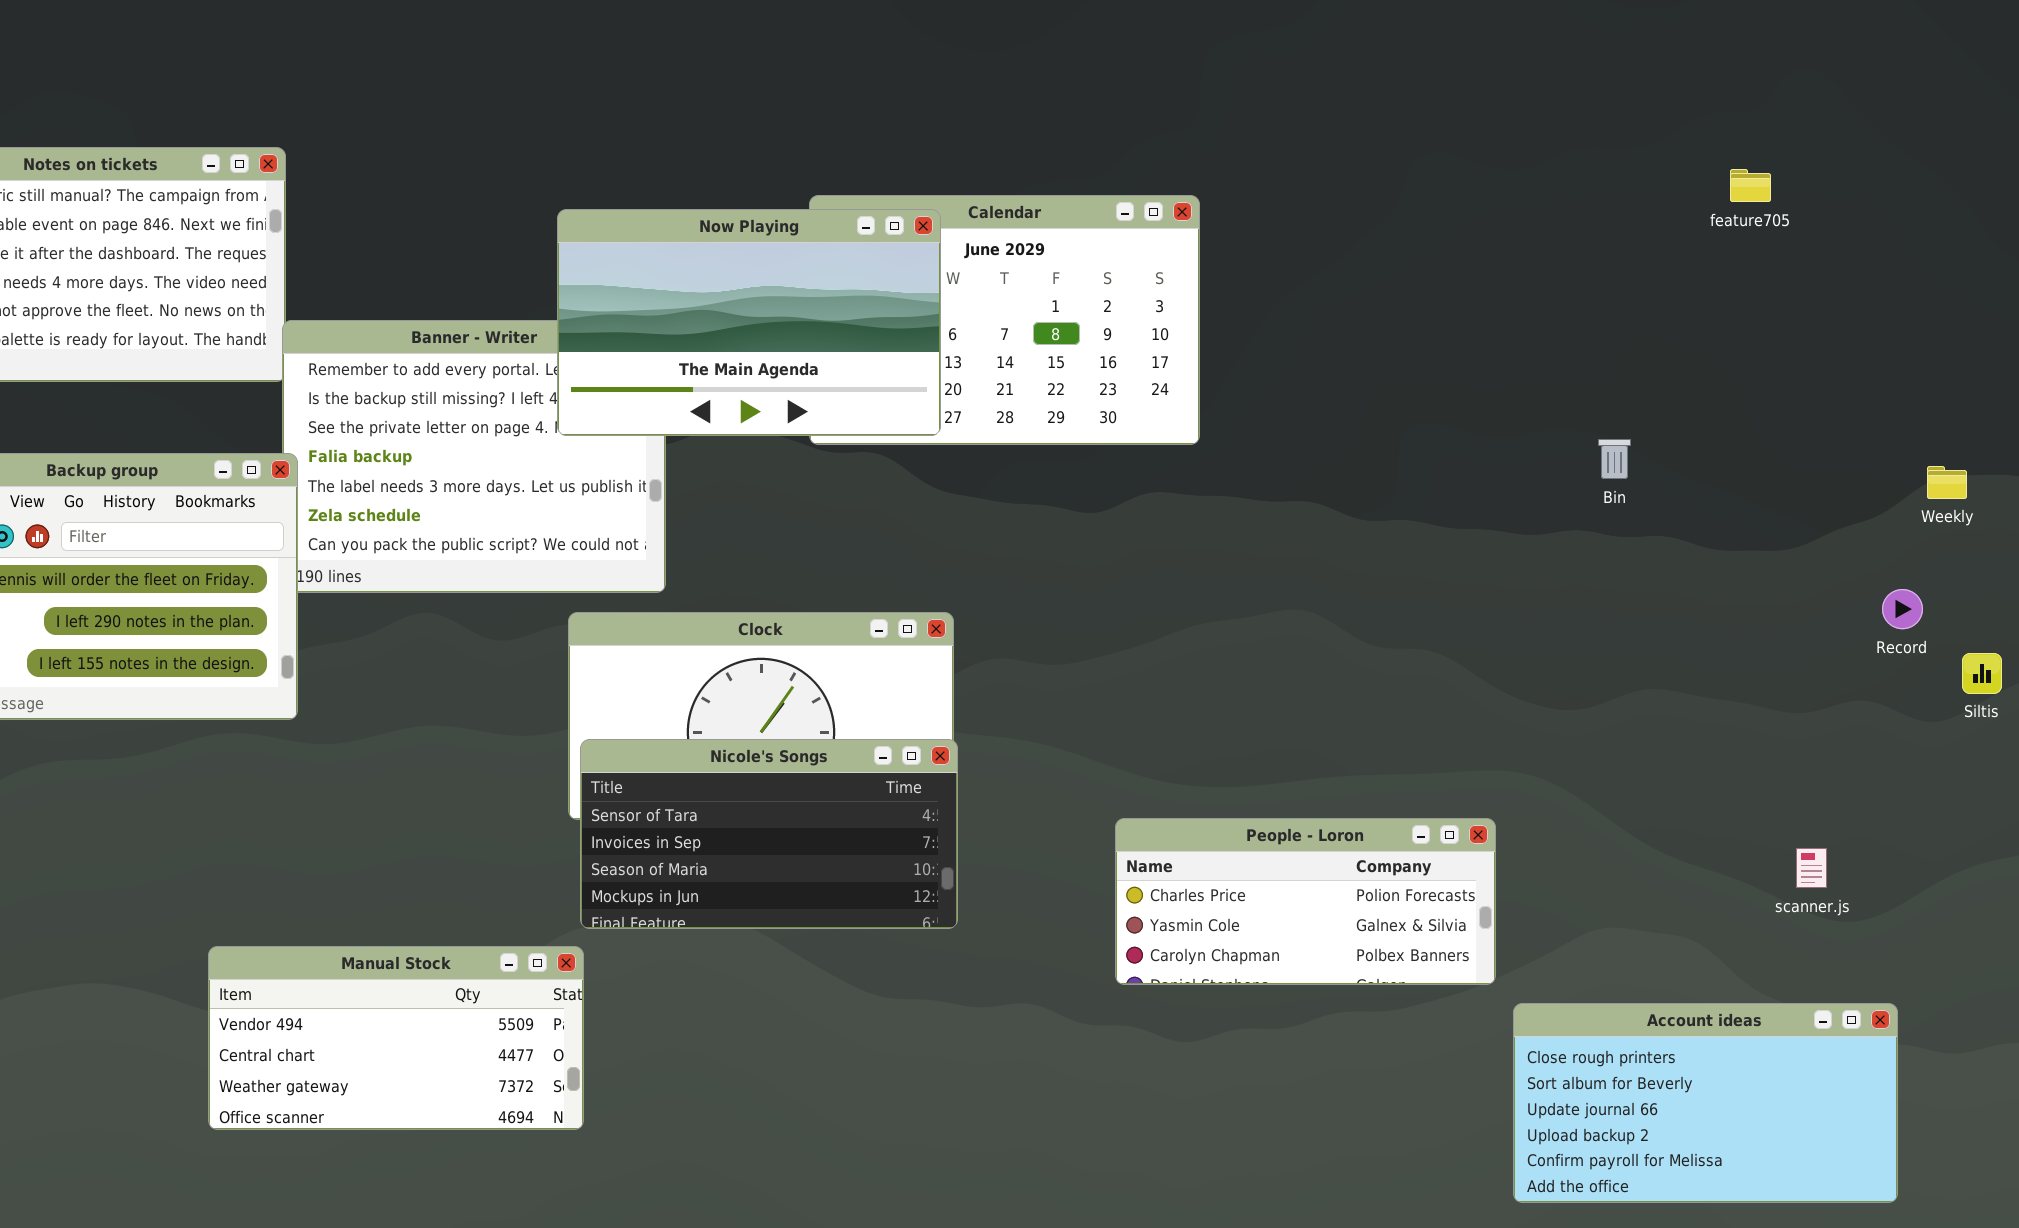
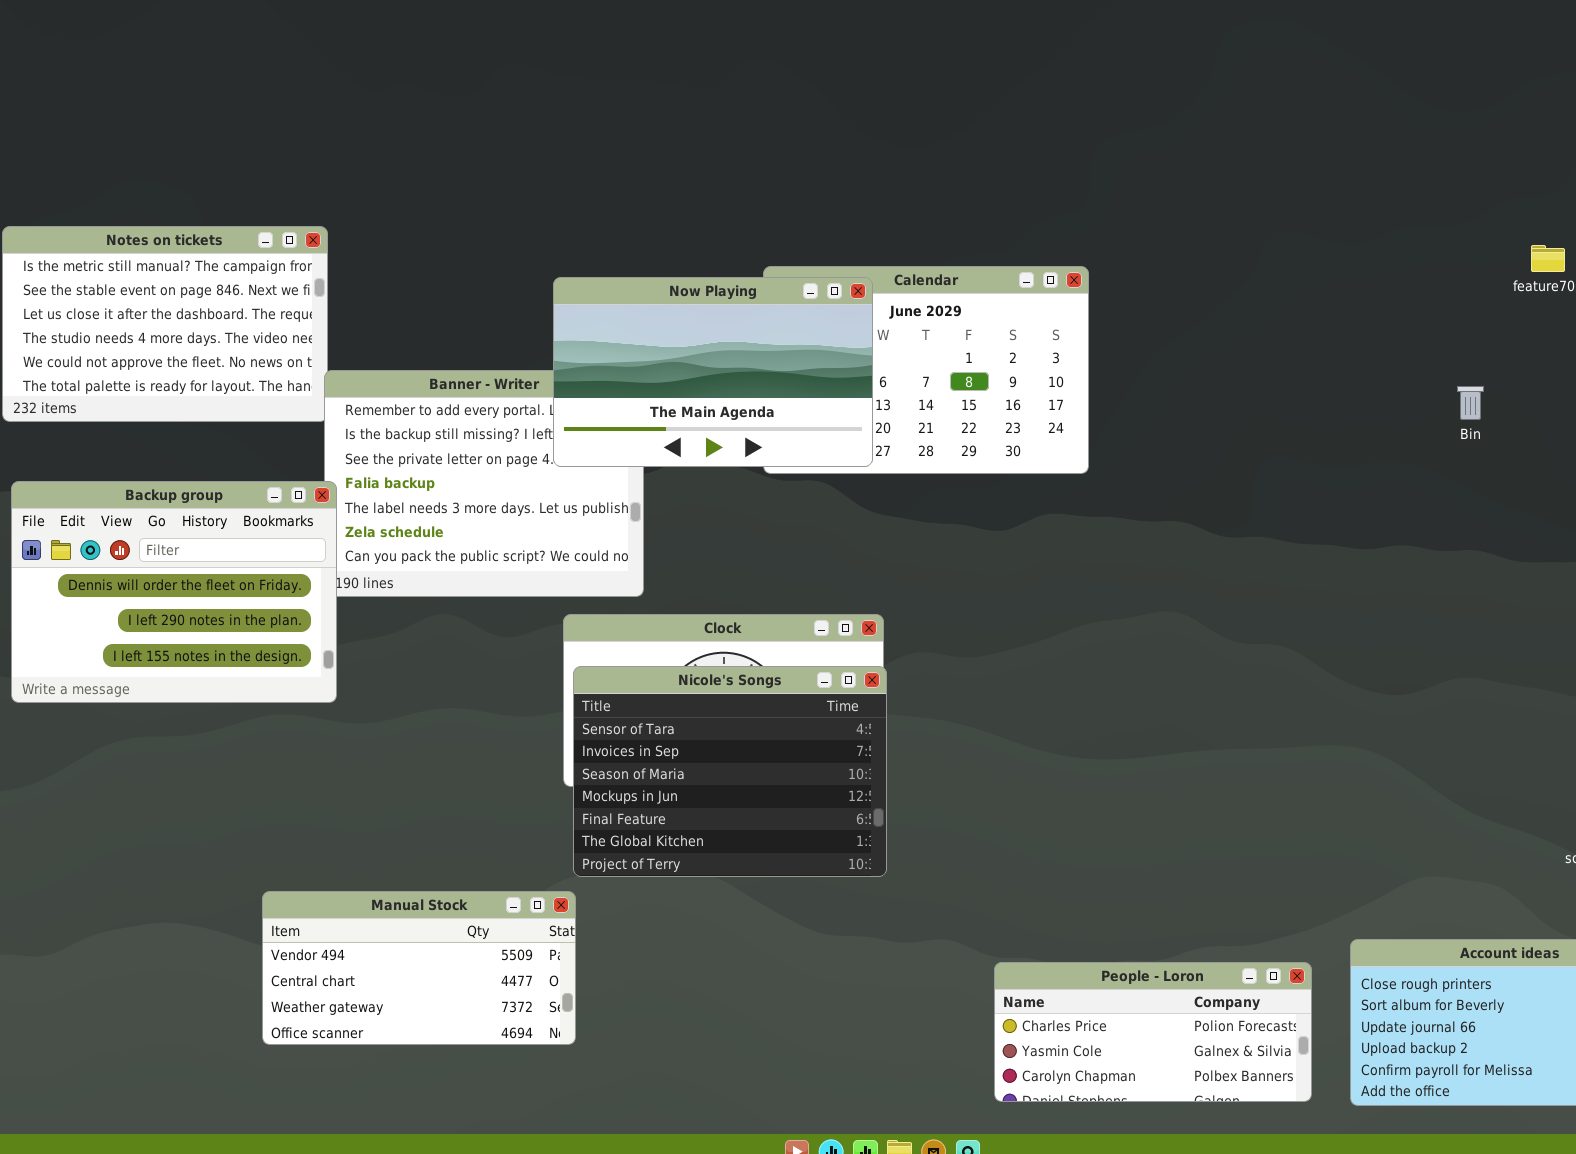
Bin: [1598,439,1631,479] -> [1457,386,1484,420], moved
Nicole's Songs: [580,739,958,929] -> [573,666,887,877], resized
People - Loron: [1115,818,1496,985] -> [994,962,1312,1102], moved

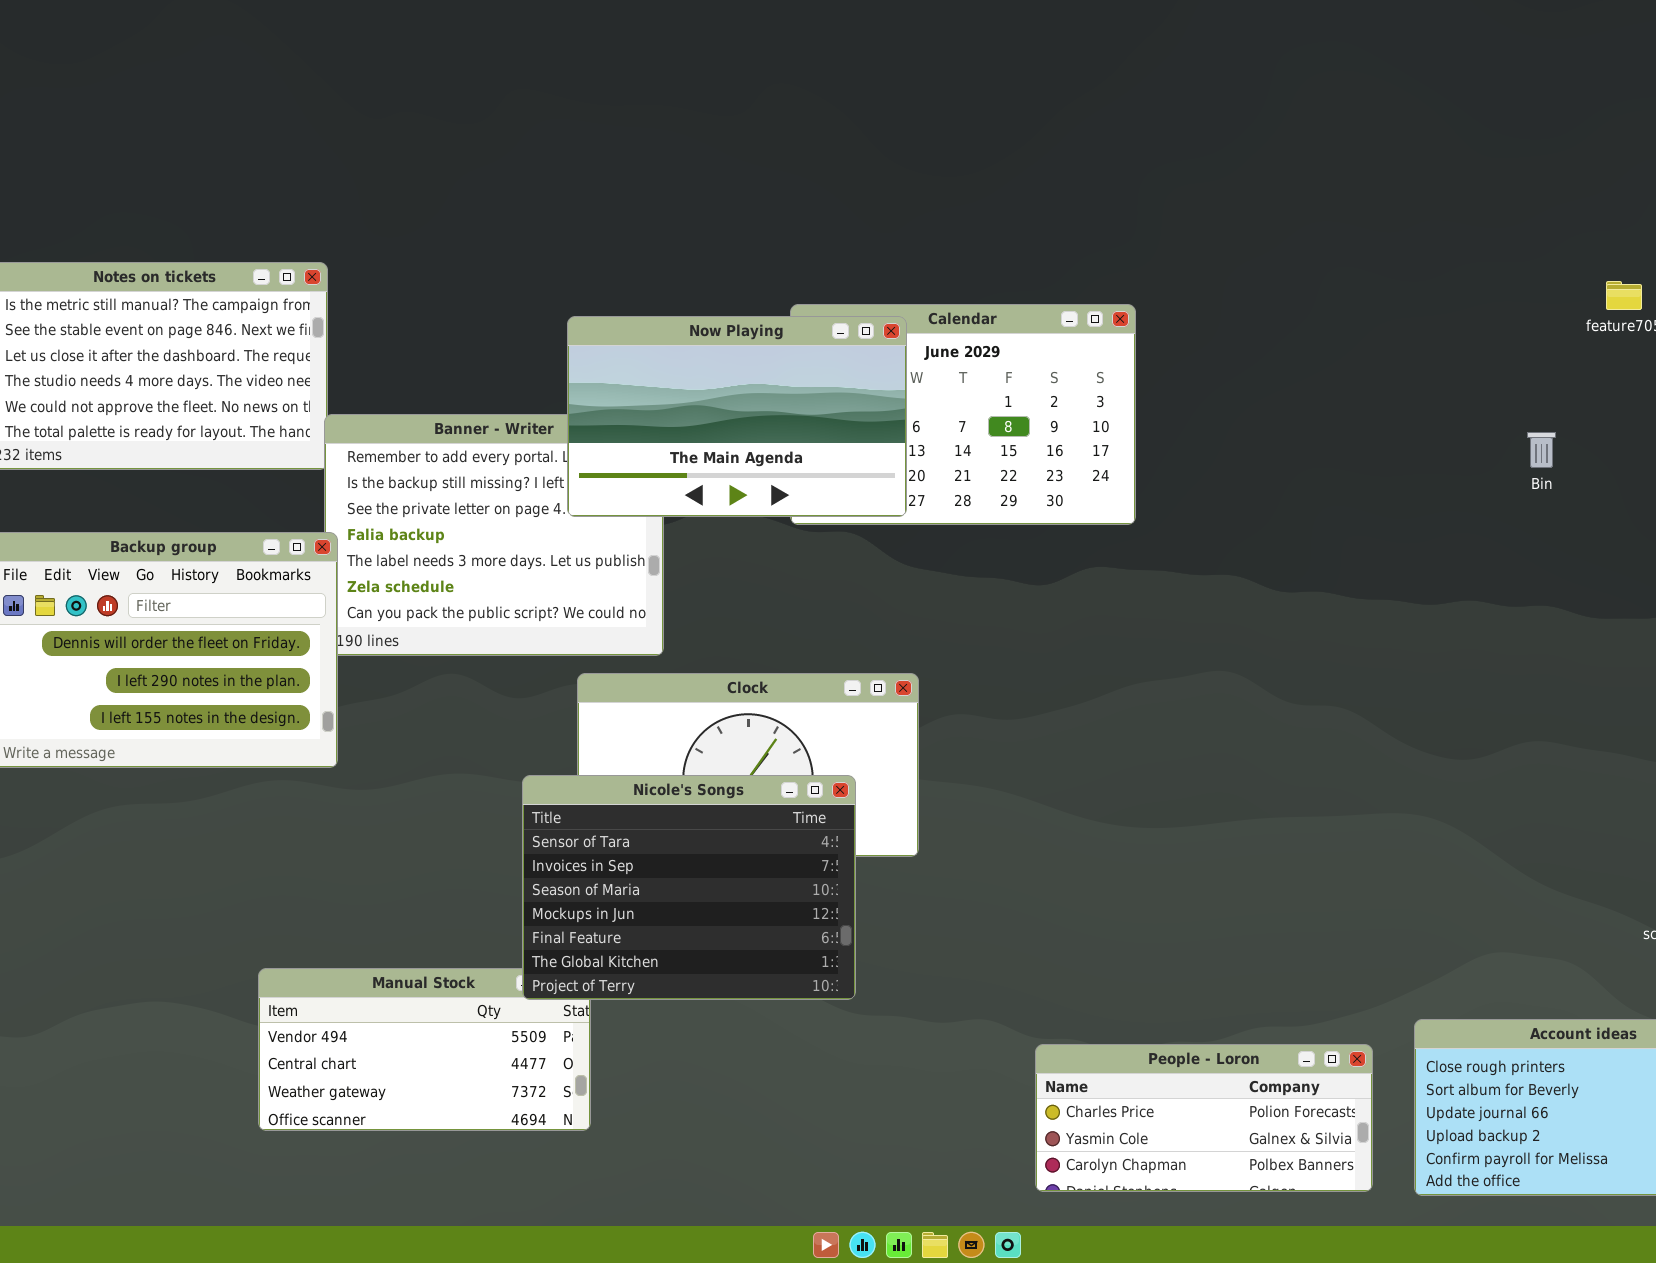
Nicole's Songs: [573,666,887,877] -> [522,775,856,1000], moved

